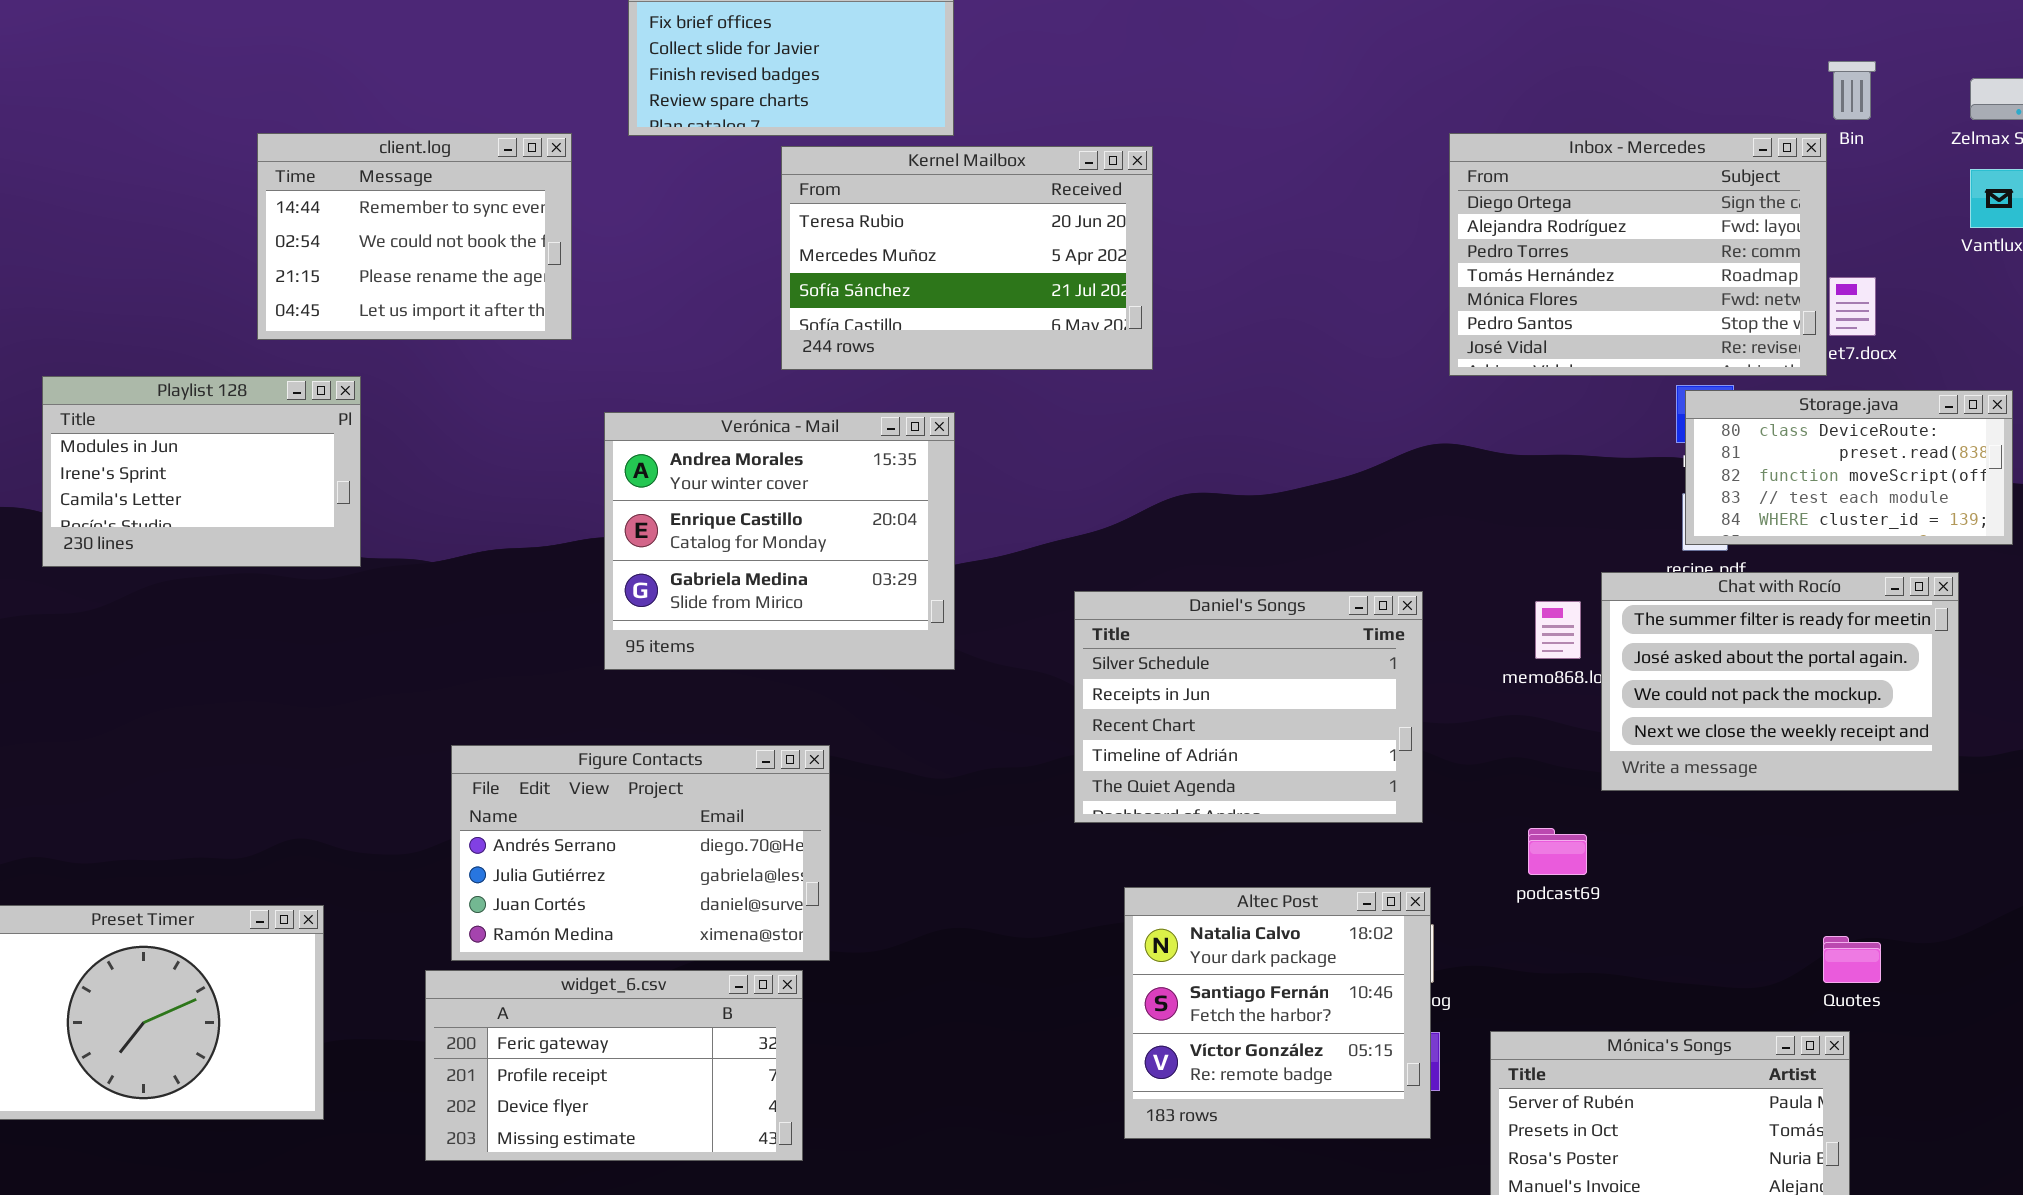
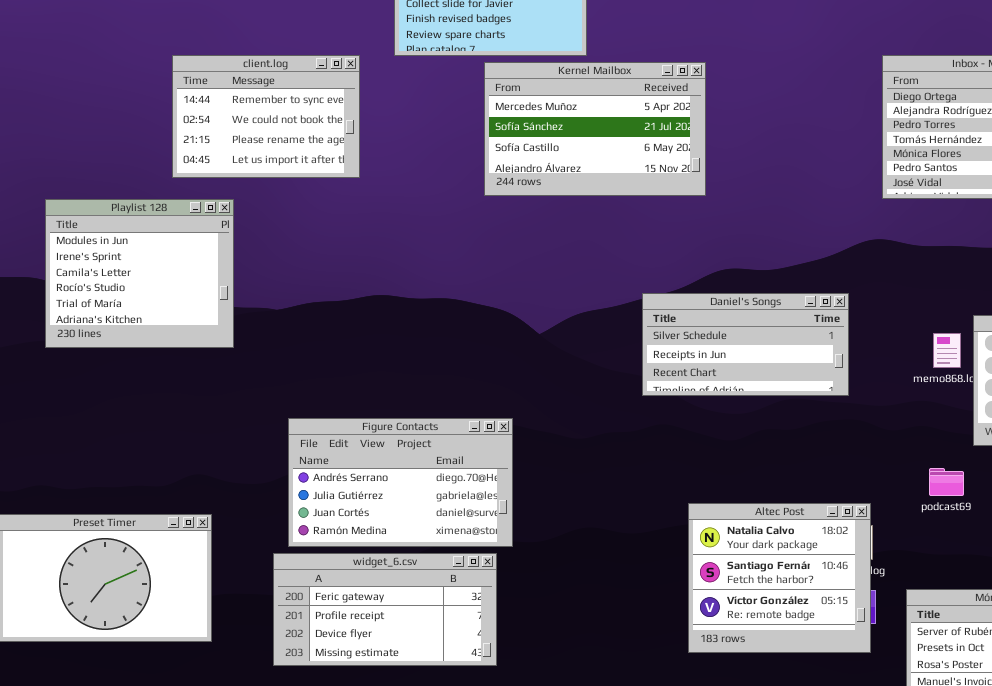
Kernel Mailbox: [781,146,1153,370] -> [484,62,706,196], scrolled down 1 row
Playlist 128: [42,376,361,567] -> [45,199,234,348], resized
Verónica - Mail: [604,412,955,670] -> none, closed
Daniel's Songs: [1074,591,1423,823] -> [642,293,849,396], moved, resized

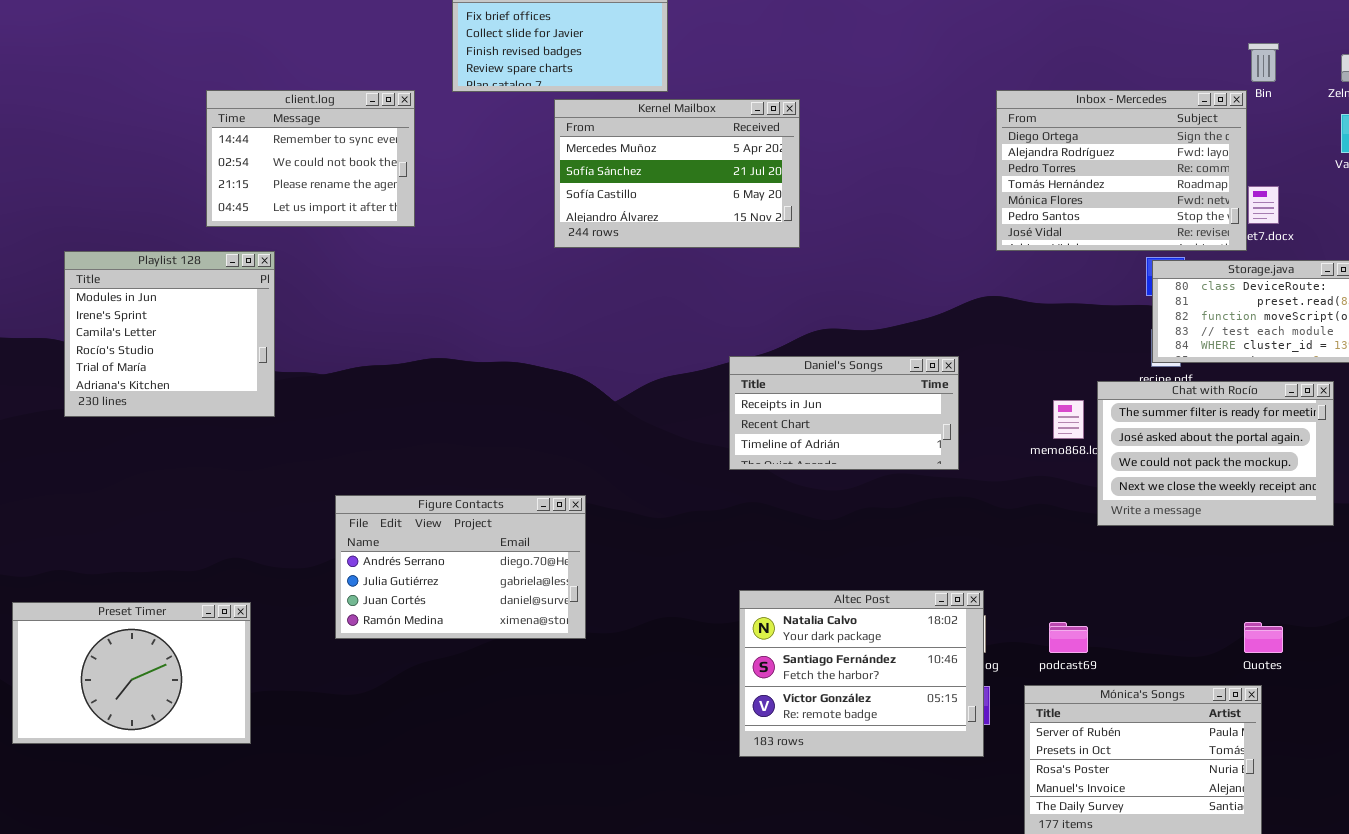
Daniel's Songs: [642,293,849,396] -> [729,356,959,470], scrolled down 1 row
podcast69: [929,468,964,496] -> [1049,622,1088,653], moved
Altec Post: [688,503,871,653] -> [739,590,984,757], resized
widget_6.csv: [273,553,497,666] -> none, closed

